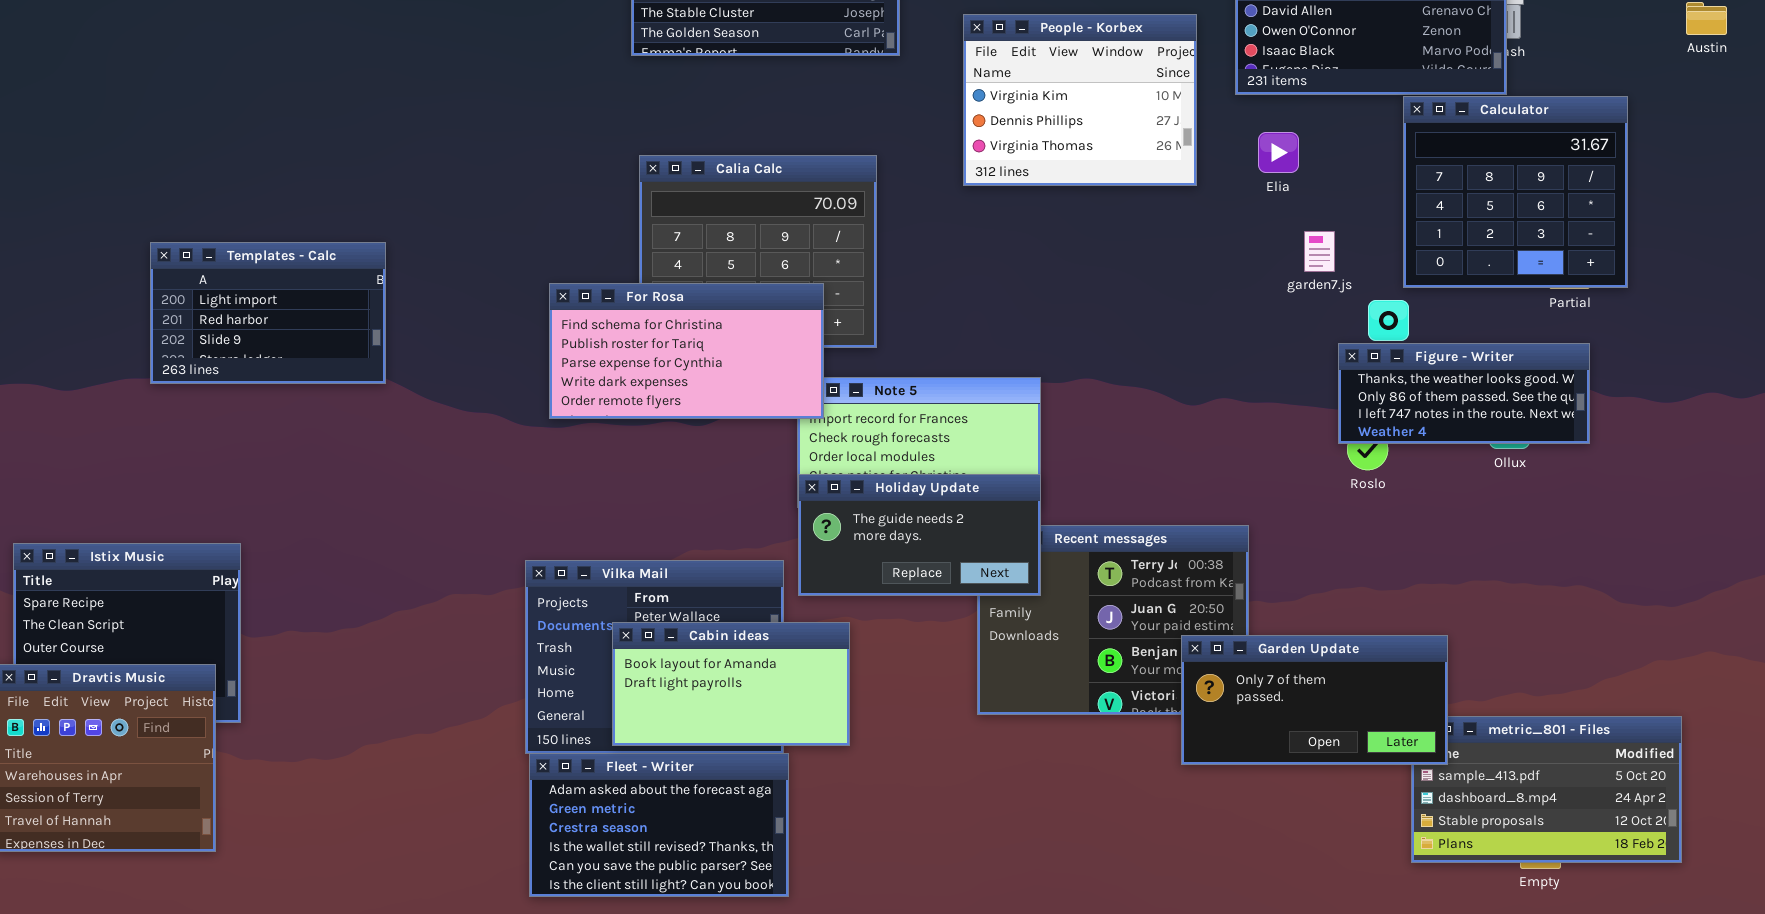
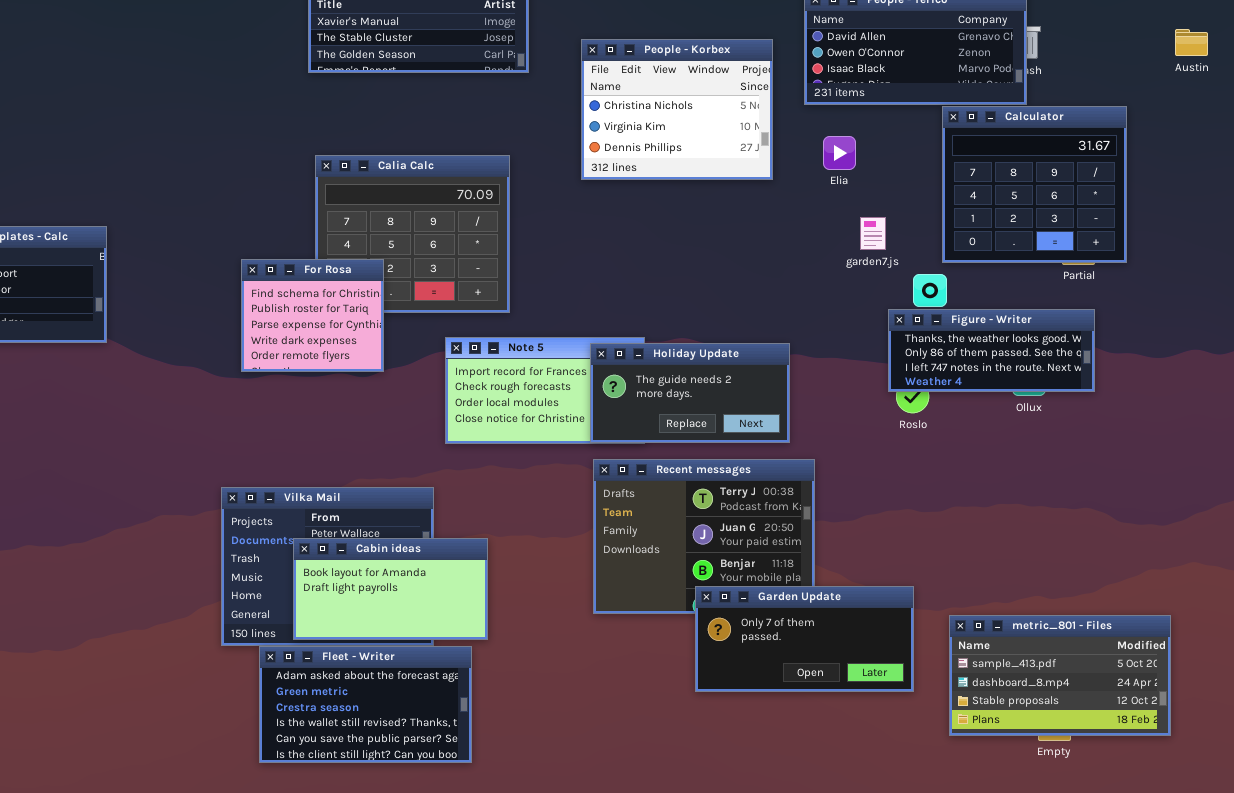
People - Korbex: [963,14,1197,186] -> [581,39,773,180], scrolled up 1 row
For Rosa: [549,283,824,419] -> [241,259,384,372], resized
Holiday Update: [798,474,1041,596] -> [590,343,790,443], moved
Garden Update: [1181,635,1448,765] -> [695,586,914,692], moved
Fleet - Writer: [529,753,789,897] -> [259,646,472,763], moved

